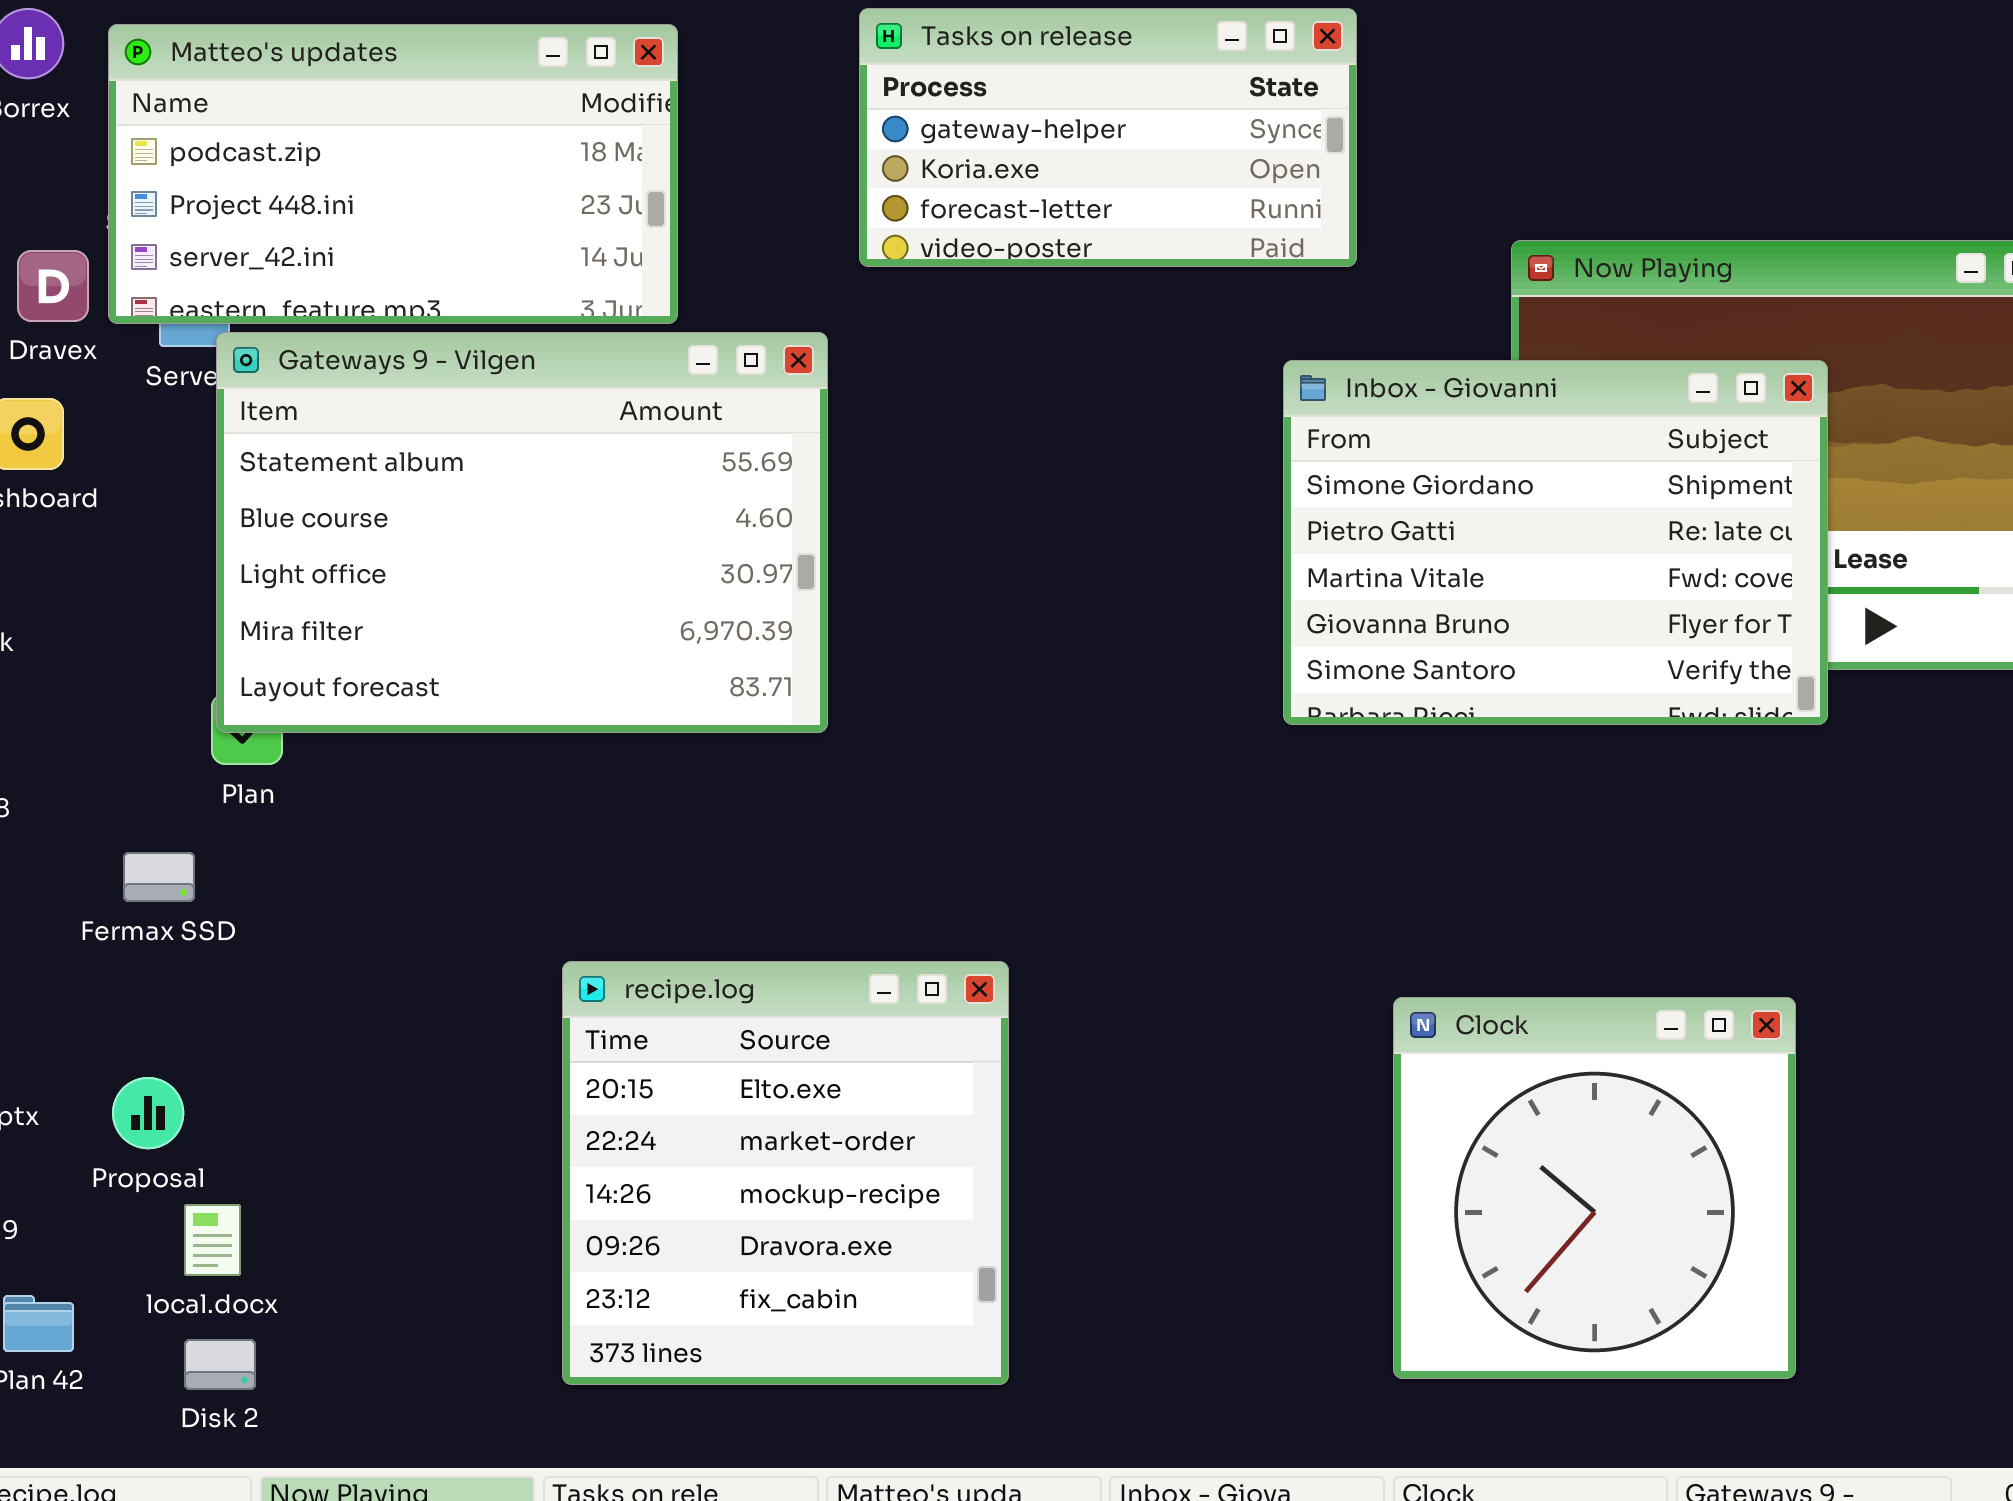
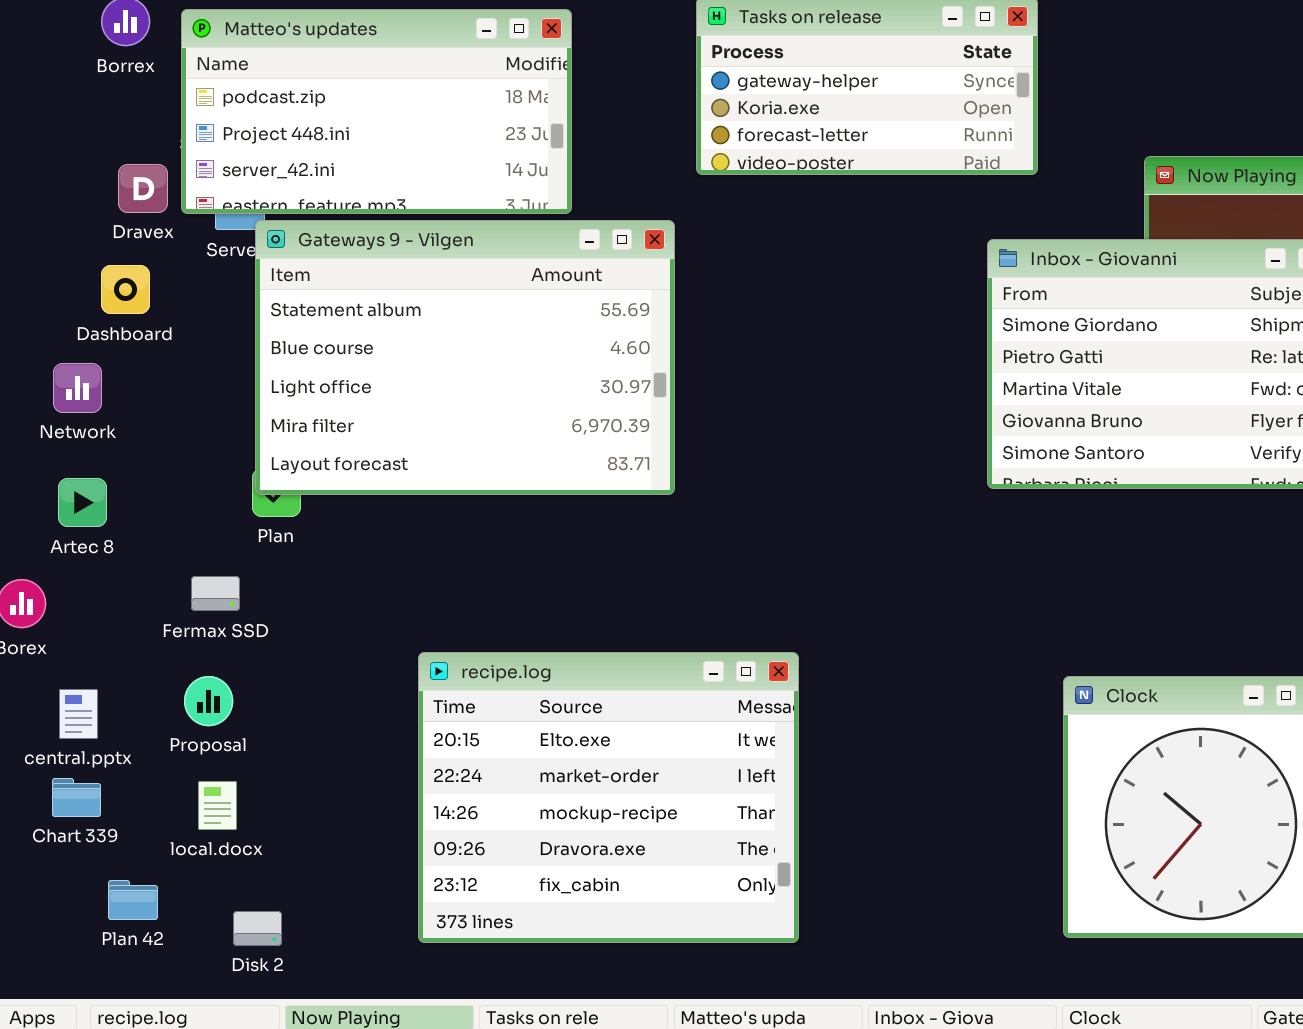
recipe.log: [562,961,1009,1385] -> [418,652,799,943], resized
Proposal: [112,1077,184,1149] -> [184,676,233,726], moved
local.docx: [184,1204,241,1276] -> [198,781,237,830], moved

